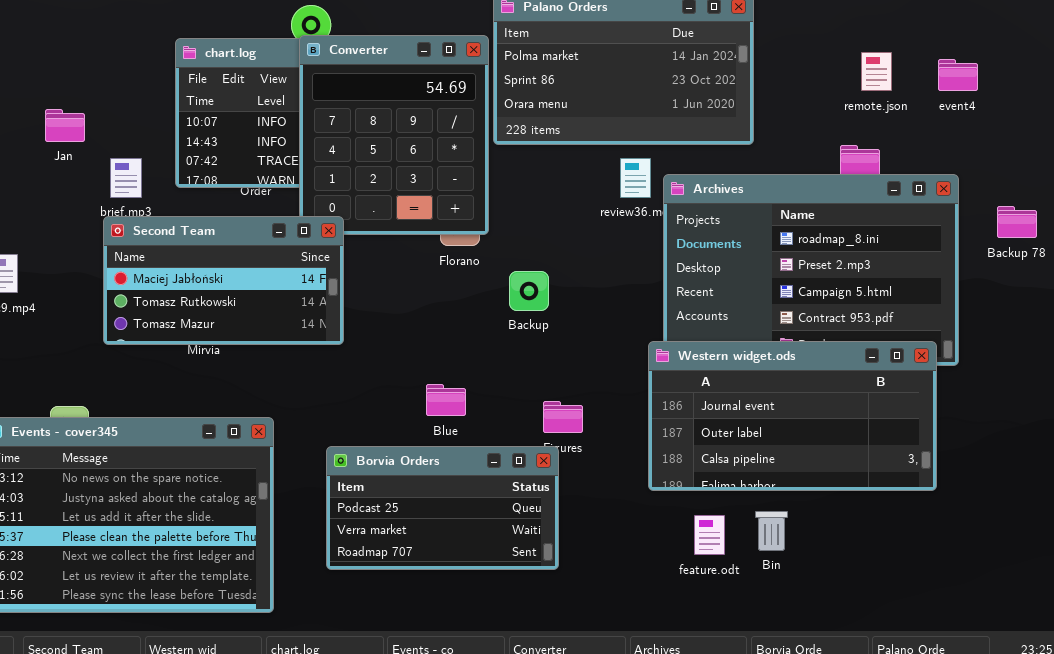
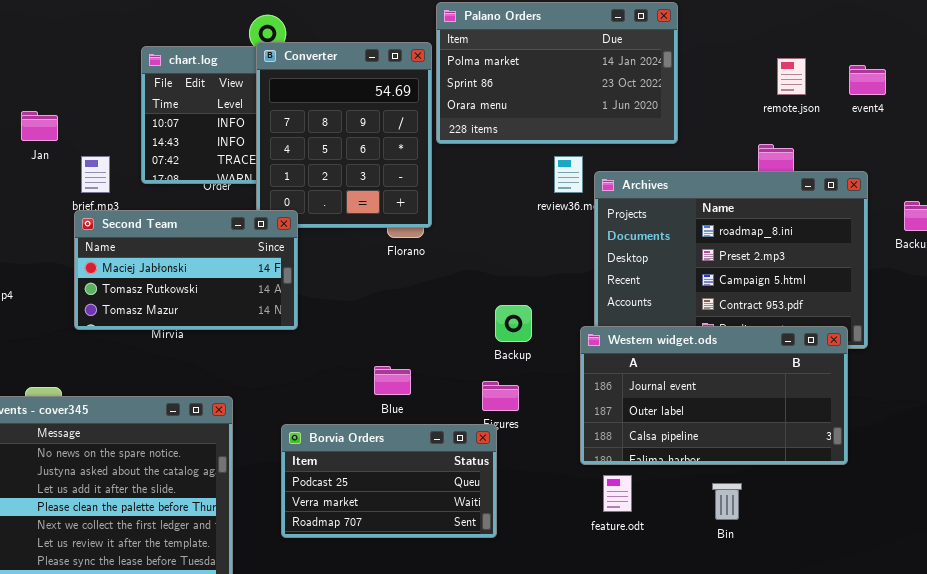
Backup: [509,271,549,311] -> [495,305,532,342], moved
Bin: [755,511,788,551] -> [712,483,742,520], moved
feature.odt: [694,515,725,555] -> [603,475,632,512], moved

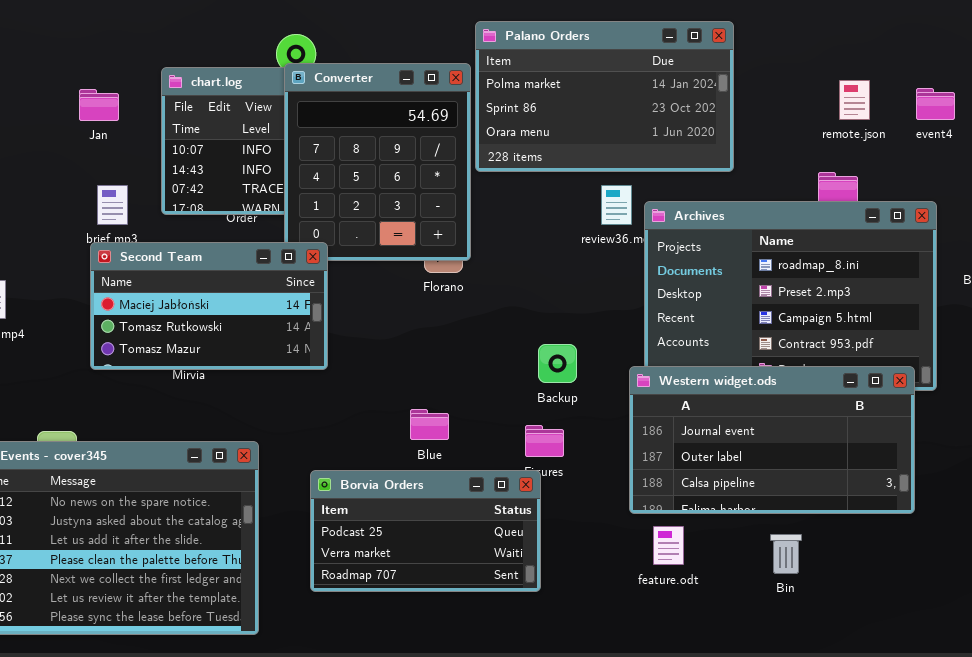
Jan: [21,111,58,141] -> [79,89,119,121], moved

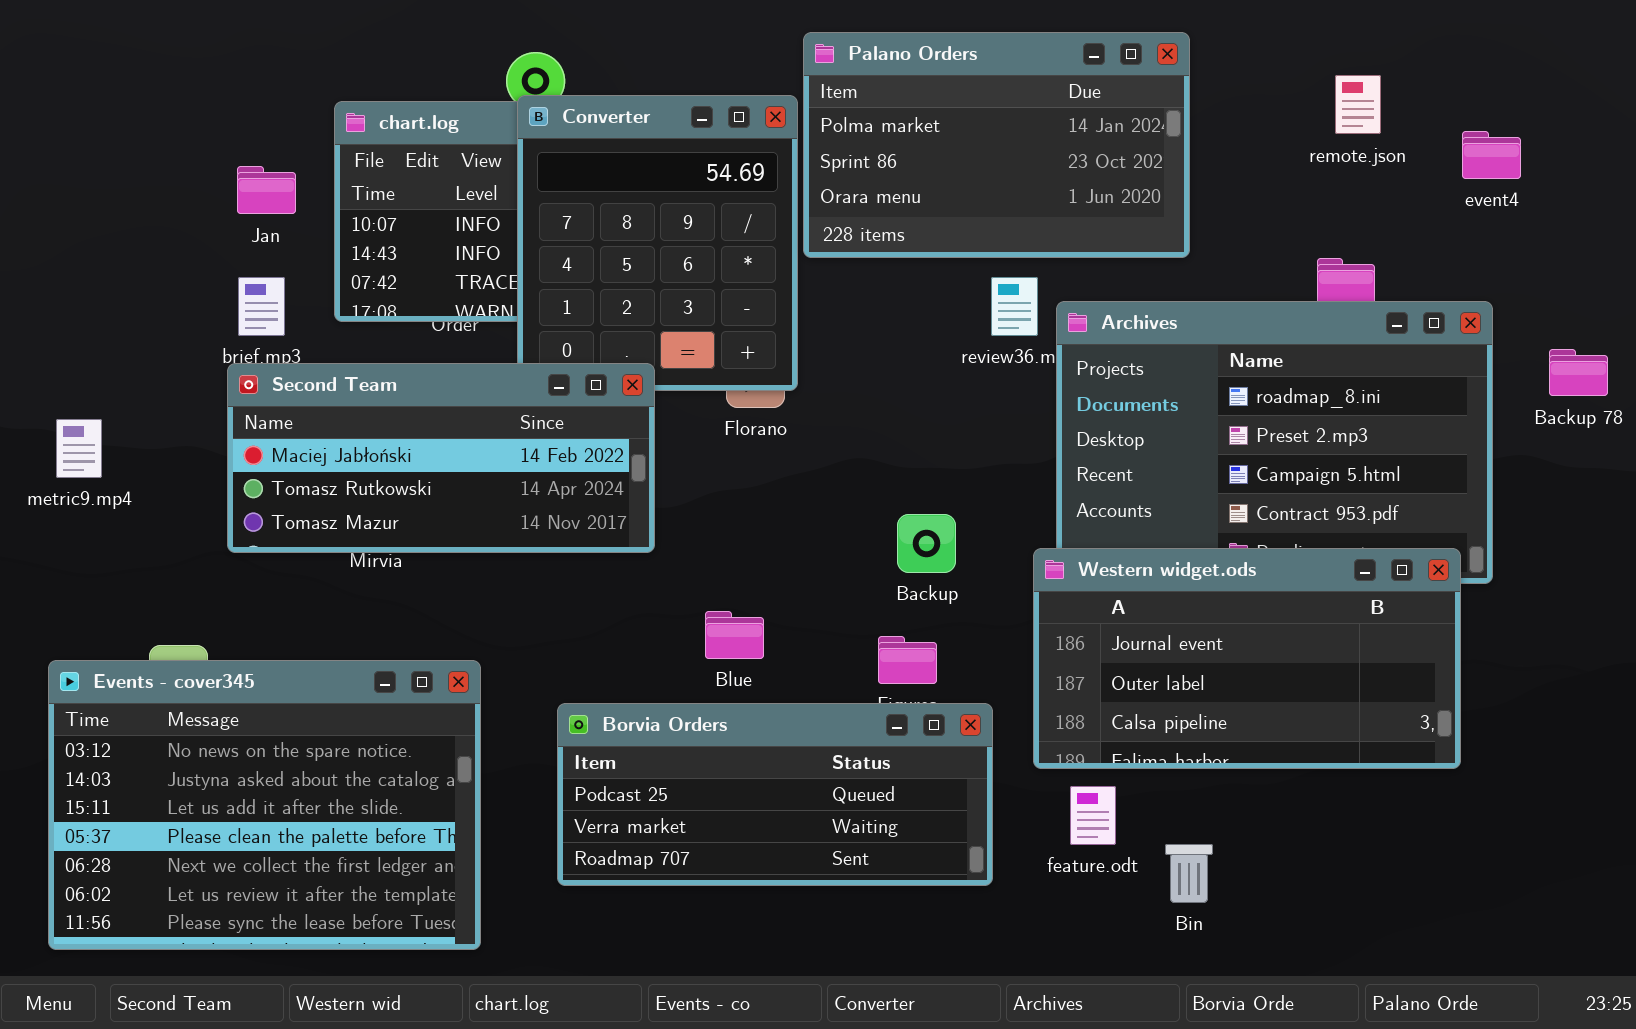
remote.json: [839,80,870,120] -> [1335,75,1381,134], moved
Jan: [79,89,119,121] -> [237,166,296,214], moved
Second Team: [90,242,328,370] -> [227,363,655,553], resized
Borvia Orders: [310,470,541,592] -> [557,703,993,886], resized
Bin: [770,534,802,574] -> [1165,844,1213,903], moved

